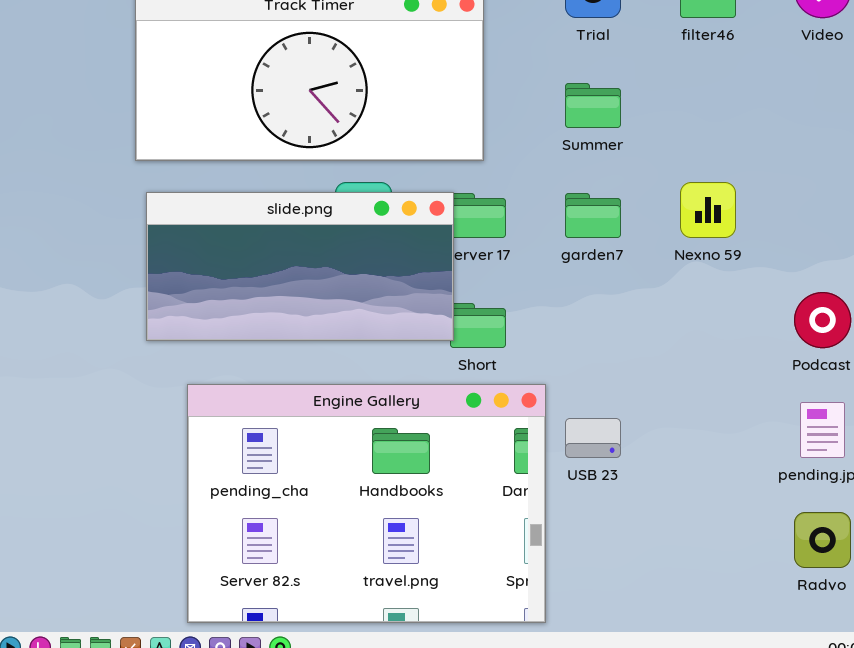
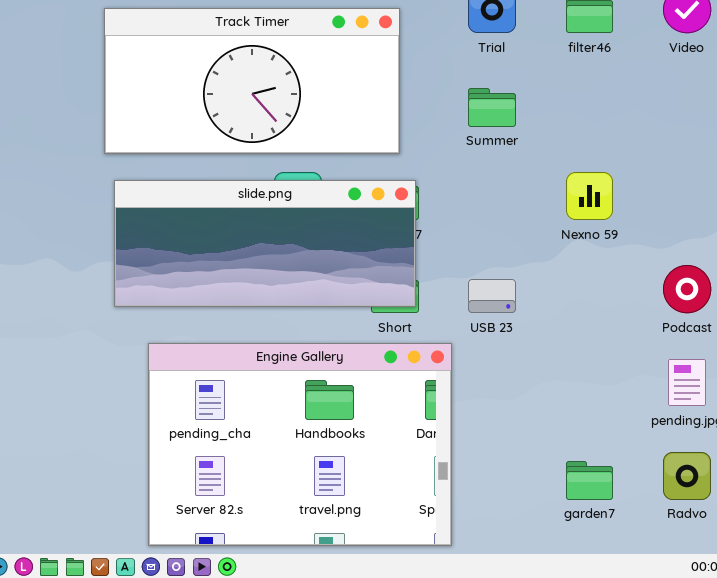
slide.png: [146,192,454,341] -> [114,180,416,307], resized
garden7: [565,193,621,238] -> [566,461,613,500], moved
USB 23: [565,418,621,458] -> [468,279,516,313], moved

